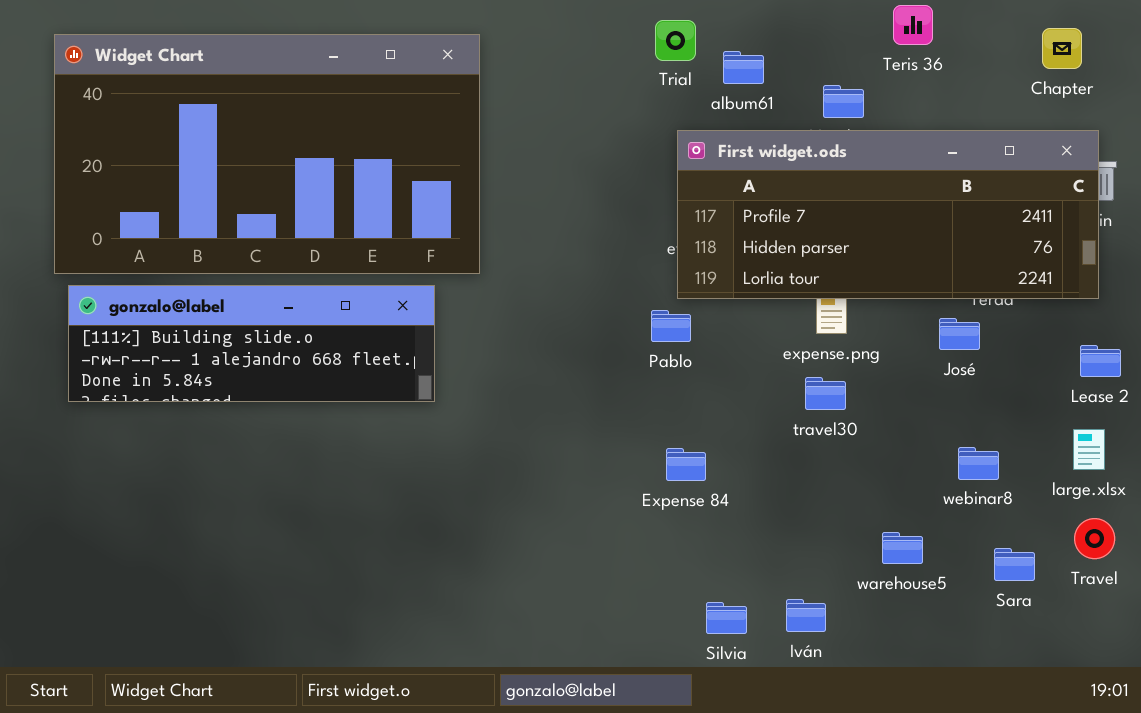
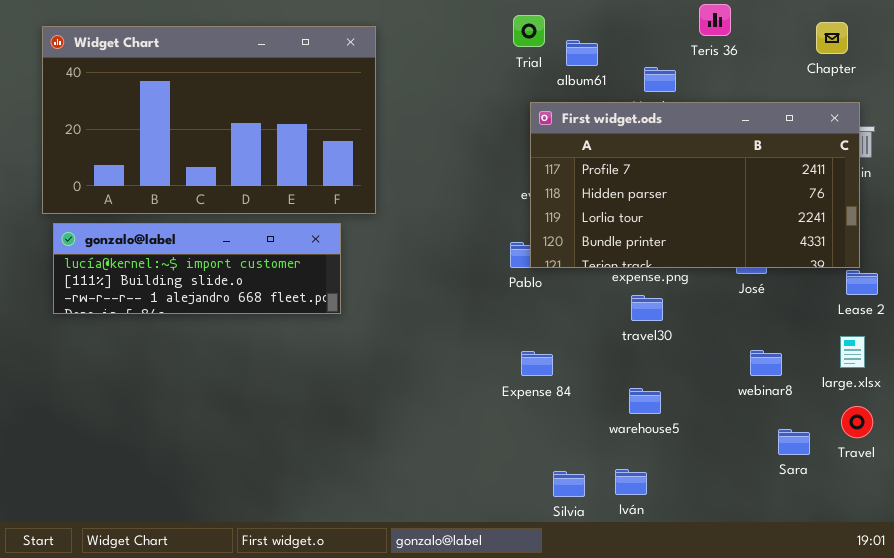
First widget.ods: [677,130,1099,299] -> [530,102,860,268], resized
gonzalo@label: [68,285,435,402] -> [53,223,341,314], scrolled up 1 row
warehouse5: [882,532,923,564] -> [629,388,661,414], moved

